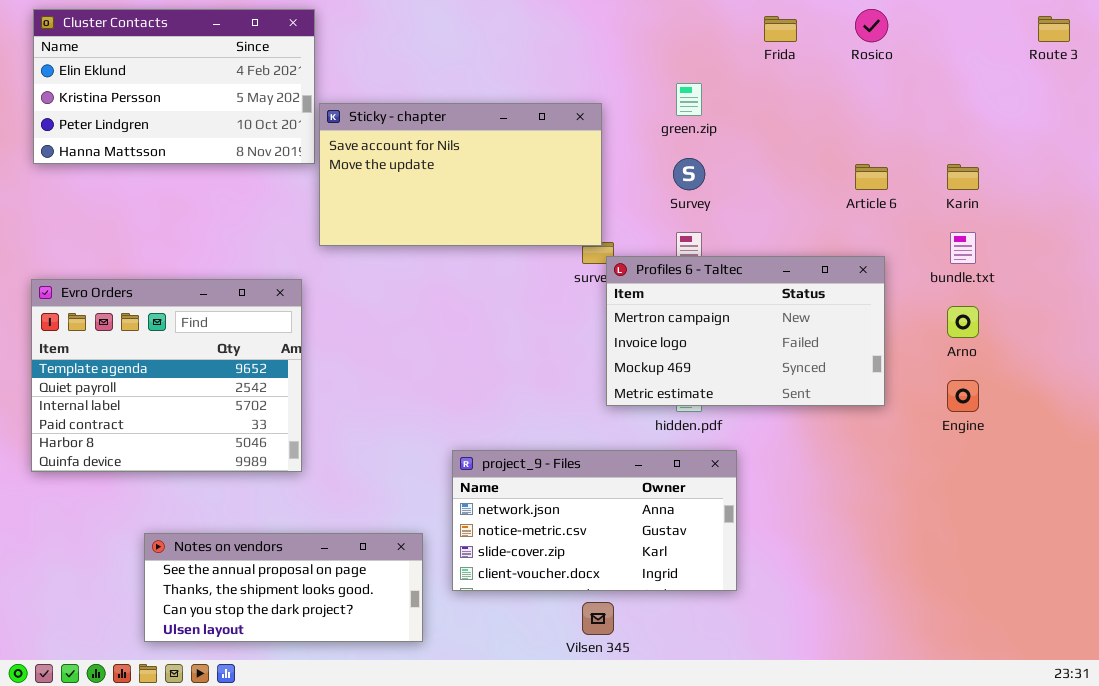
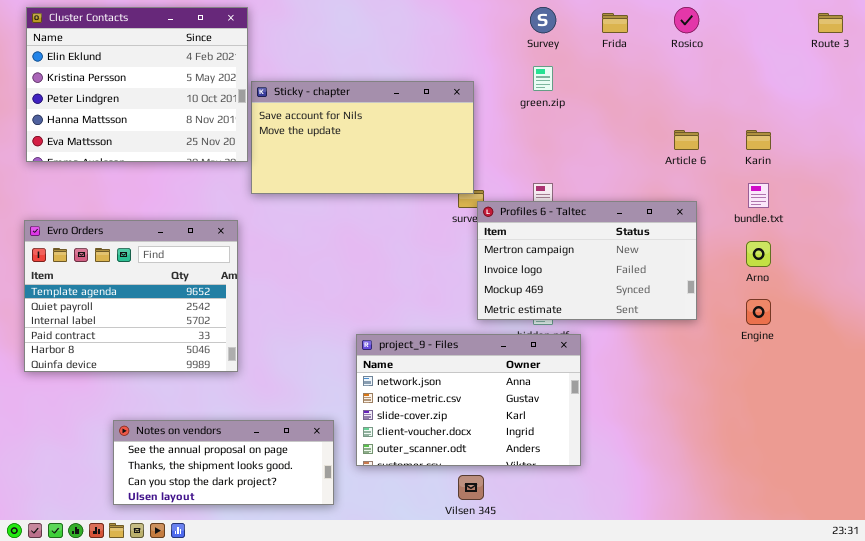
Cluster Contacts: [33,9,315,164] -> [26,7,248,162], resized
Survey: [673,158,705,190] -> [530,7,556,33], moved
project_9 - Files: [452,450,737,591] -> [356,334,581,466], resized

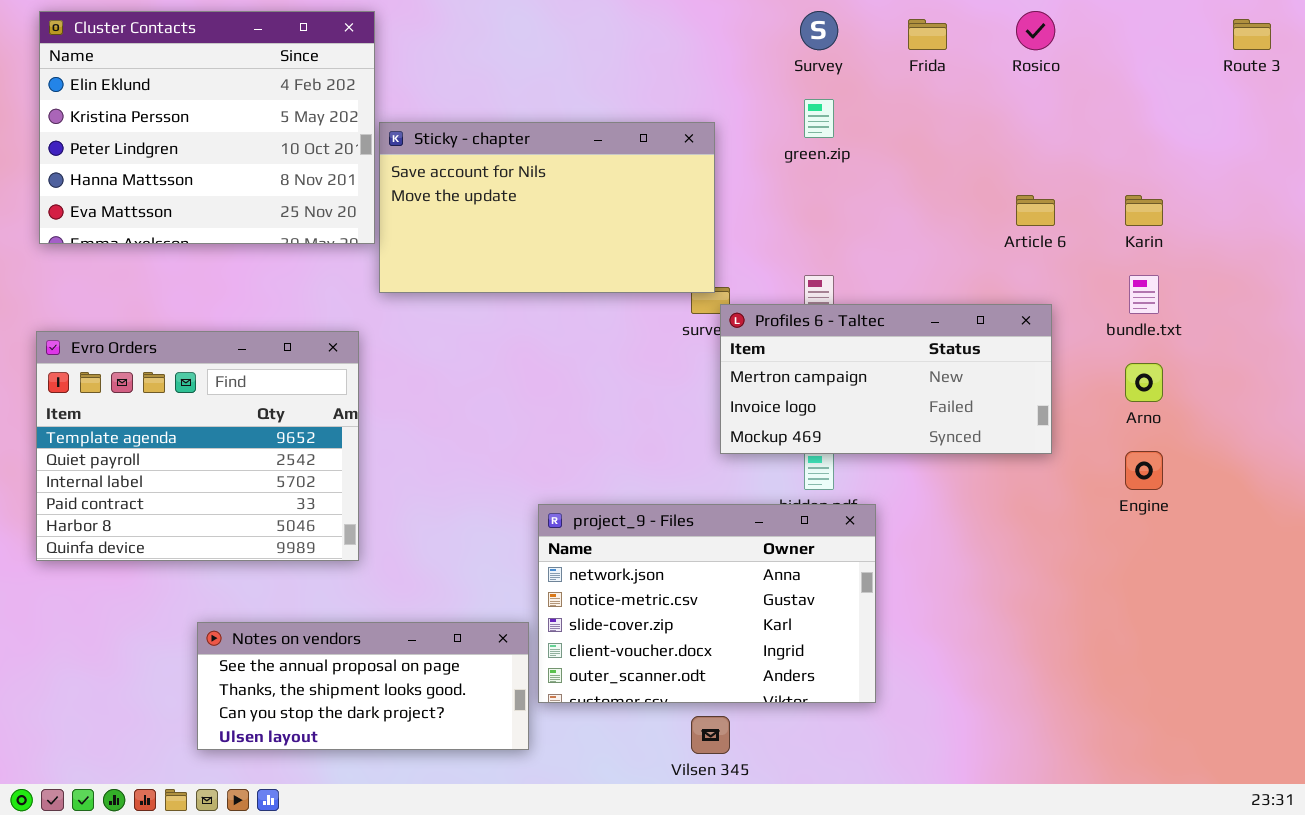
Profiles 6 - Taltec: [477,201,697,320] -> [720,304,1052,454], resized
Notes on vendors: [113,420,334,505] -> [197,622,529,750], moved

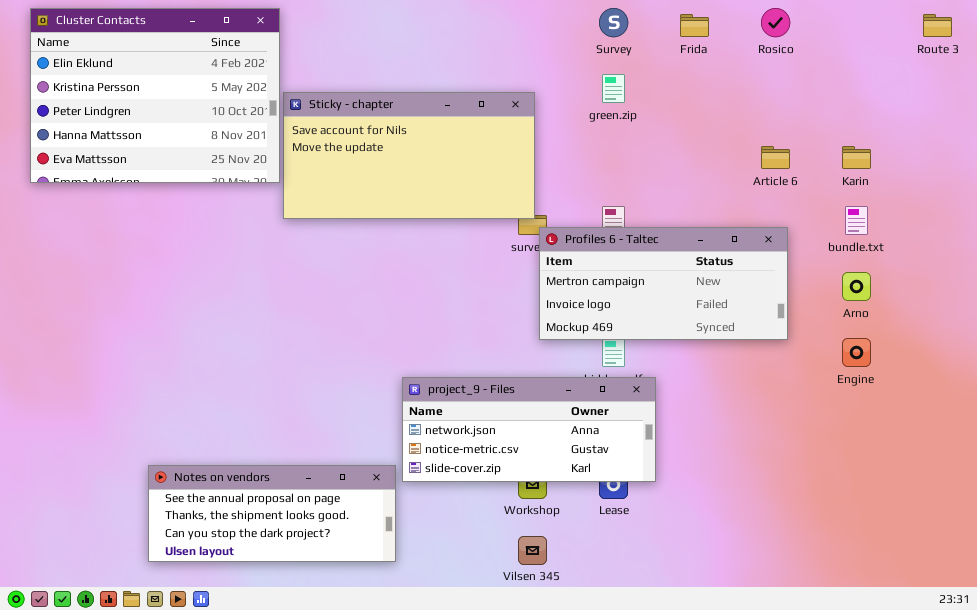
Evro Orders: [36,331,359,561] -> none, closed
project_9 - Files: [538,504,876,703] -> [402,377,656,482], resized

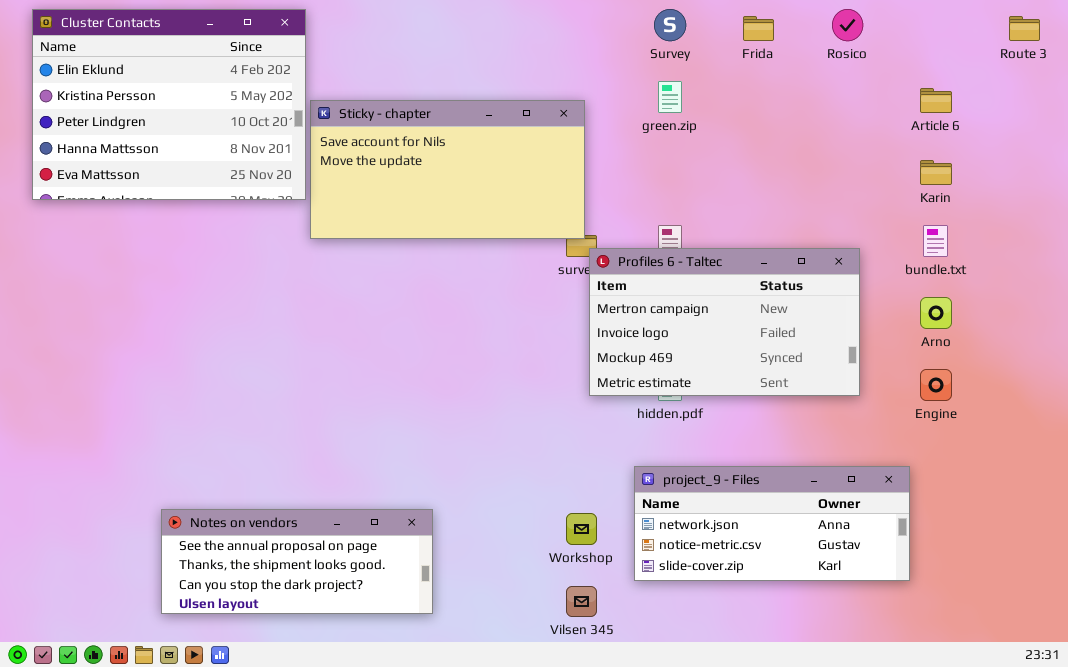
Article 6: [761,146,790,169] -> [920,88,952,113], moved
Profiles 6 - Taltec: [539,227,788,340] -> [589,248,860,396], resized
project_9 - Files: [402,377,656,482] -> [634,466,910,581], moved

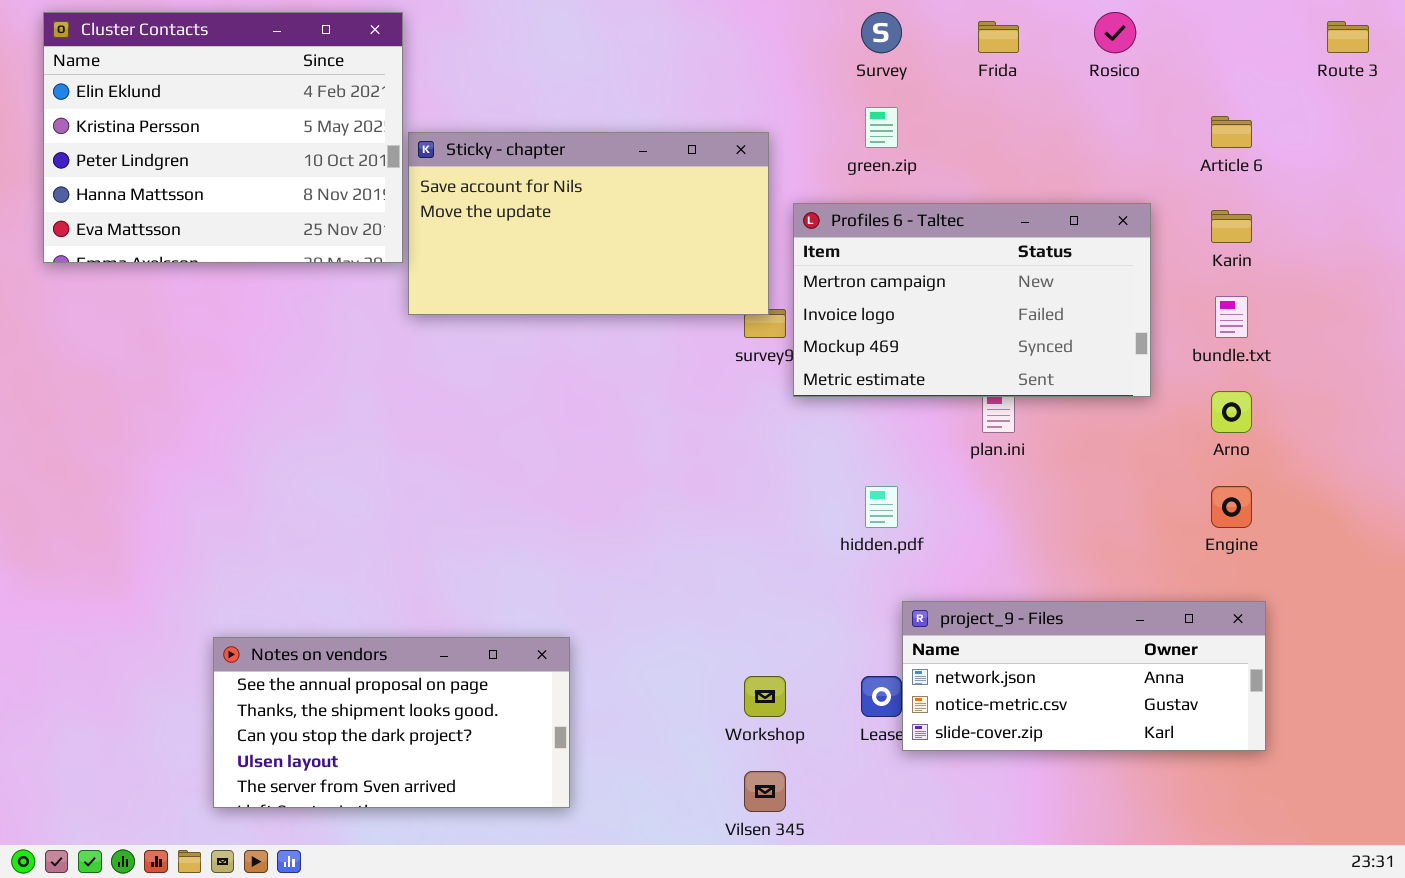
Profiles 6 - Taltec: [589,248,860,396] -> [793,203,1151,397], moved
project_9 - Files: [634,466,910,581] -> [902,601,1266,751], moved
Notes on vendors: [161,509,433,614] -> [213,637,570,808], resized

